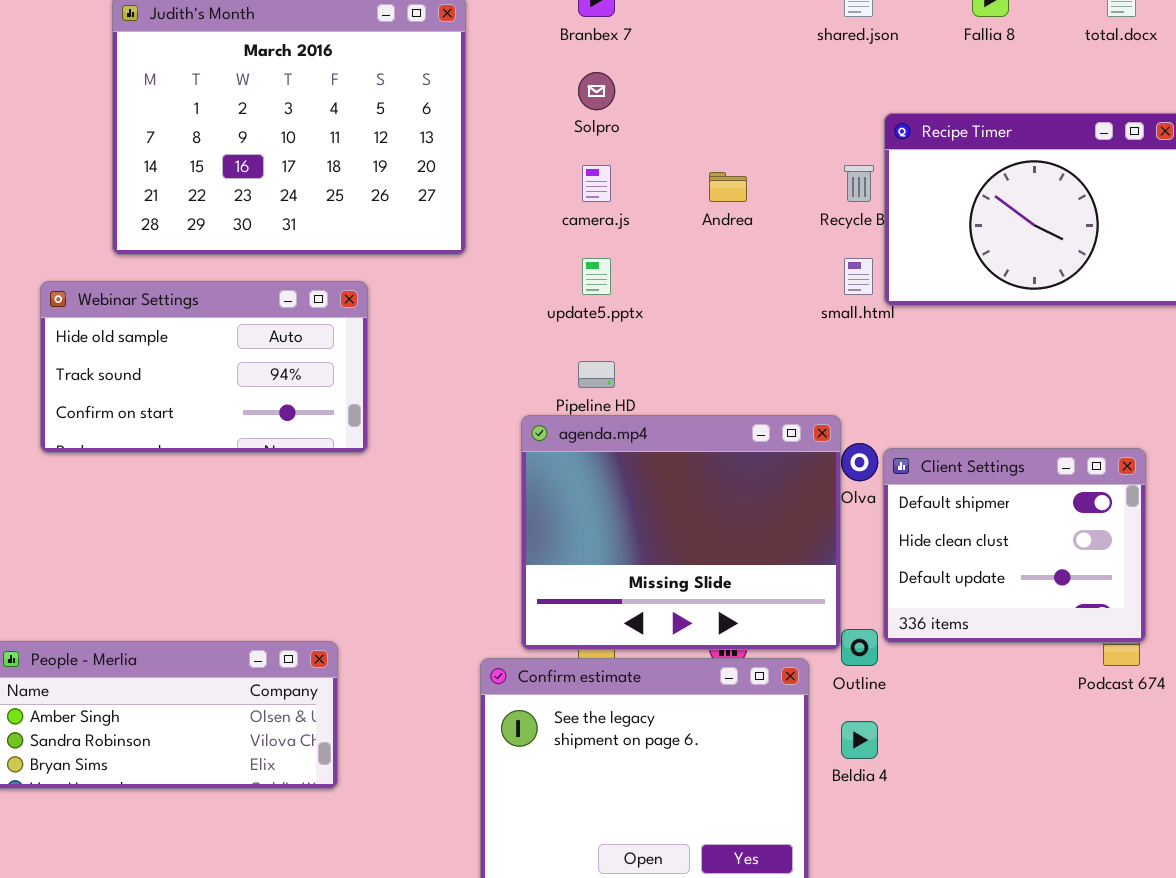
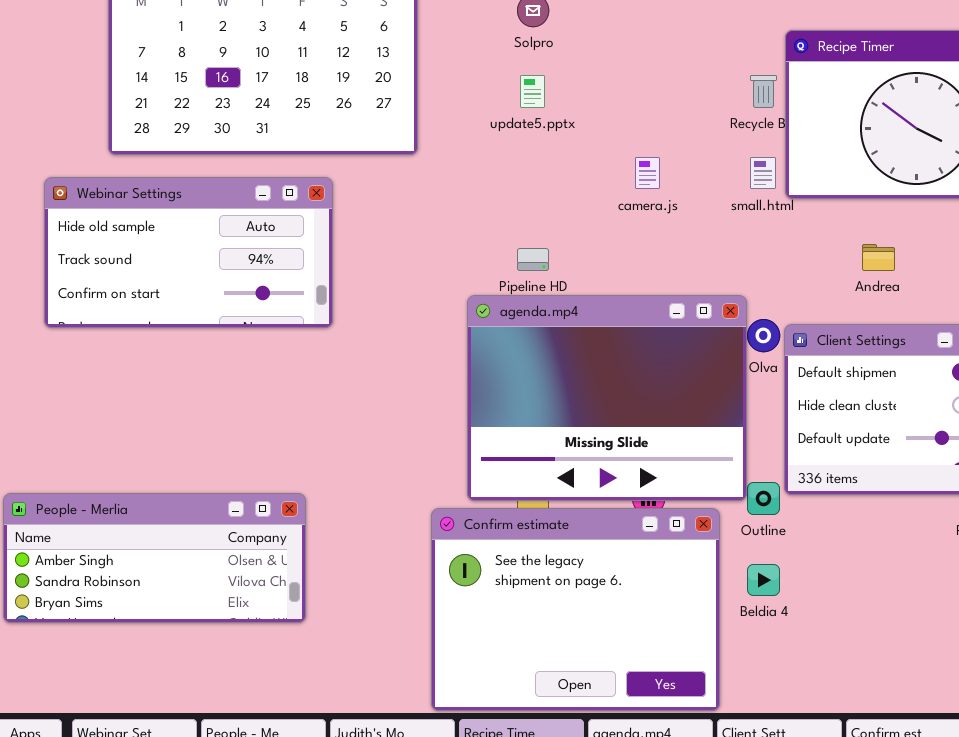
camera.js: [582,165,611,202] -> [635,157,660,189], moved
Andrea: [709,172,747,202] -> [862,244,895,271], moved
update5.pptx: [582,258,611,295] -> [520,75,545,108], moved

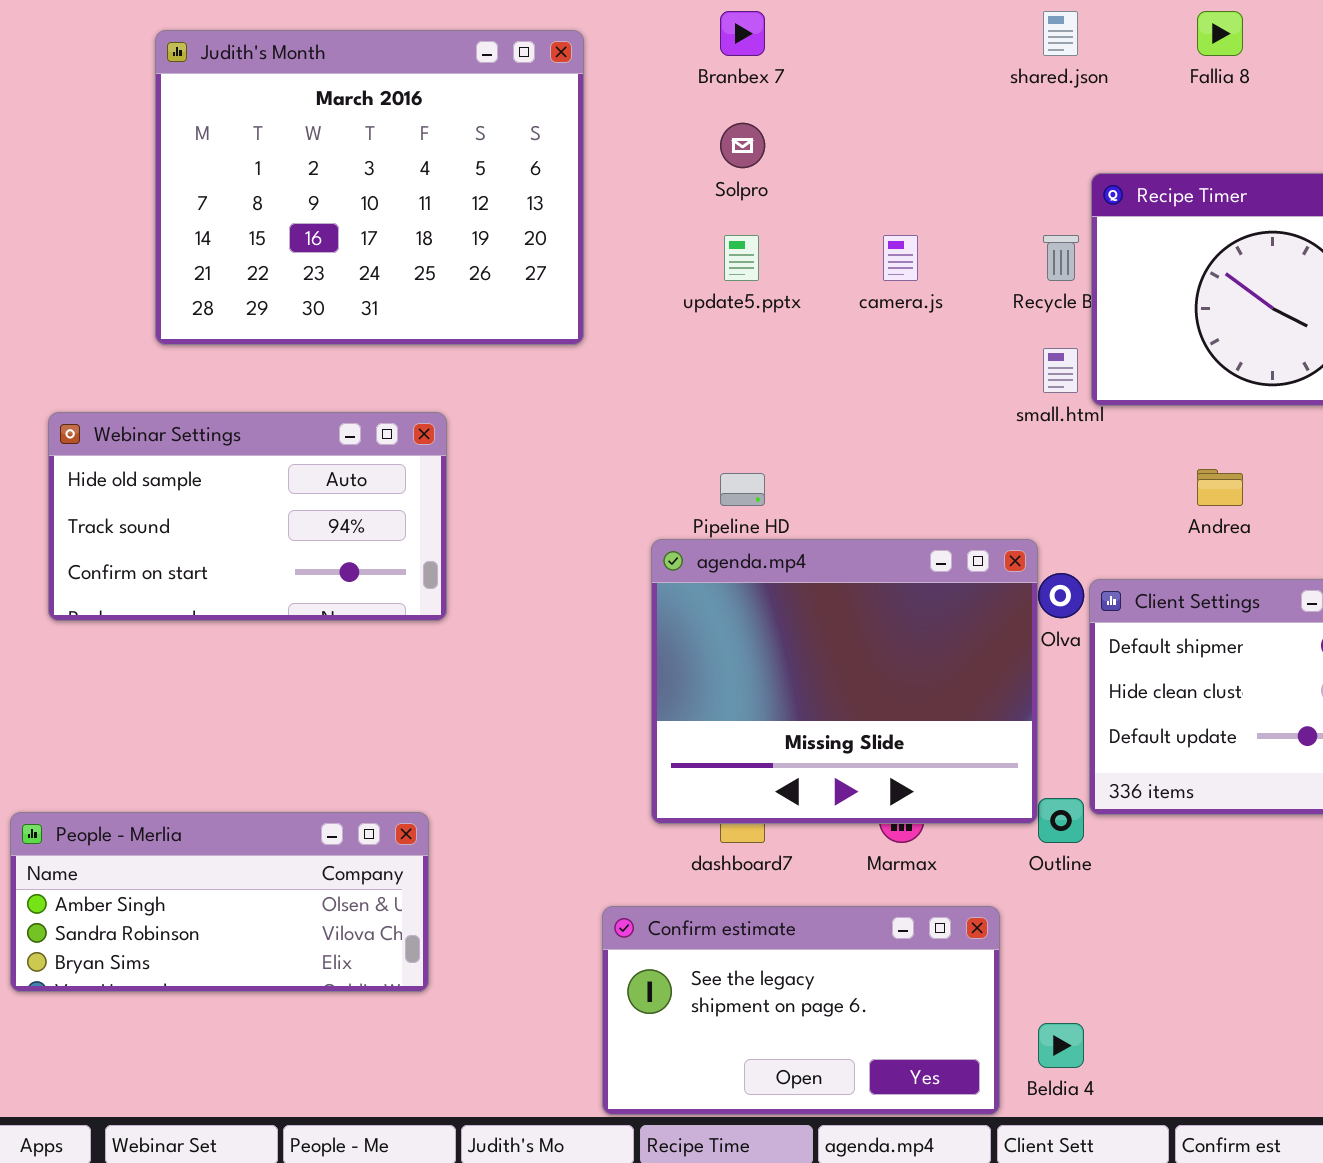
camera.js: [635,157,660,189] -> [883,235,918,281], moved
Webinar Settings: [44,177,333,328] -> [48,412,447,621], moved
Confirm estimate: [431,508,720,711] -> [602,906,1000,1115], resized
Beldia 4: [747,564,780,596] -> [1038,1023,1084,1068], moved

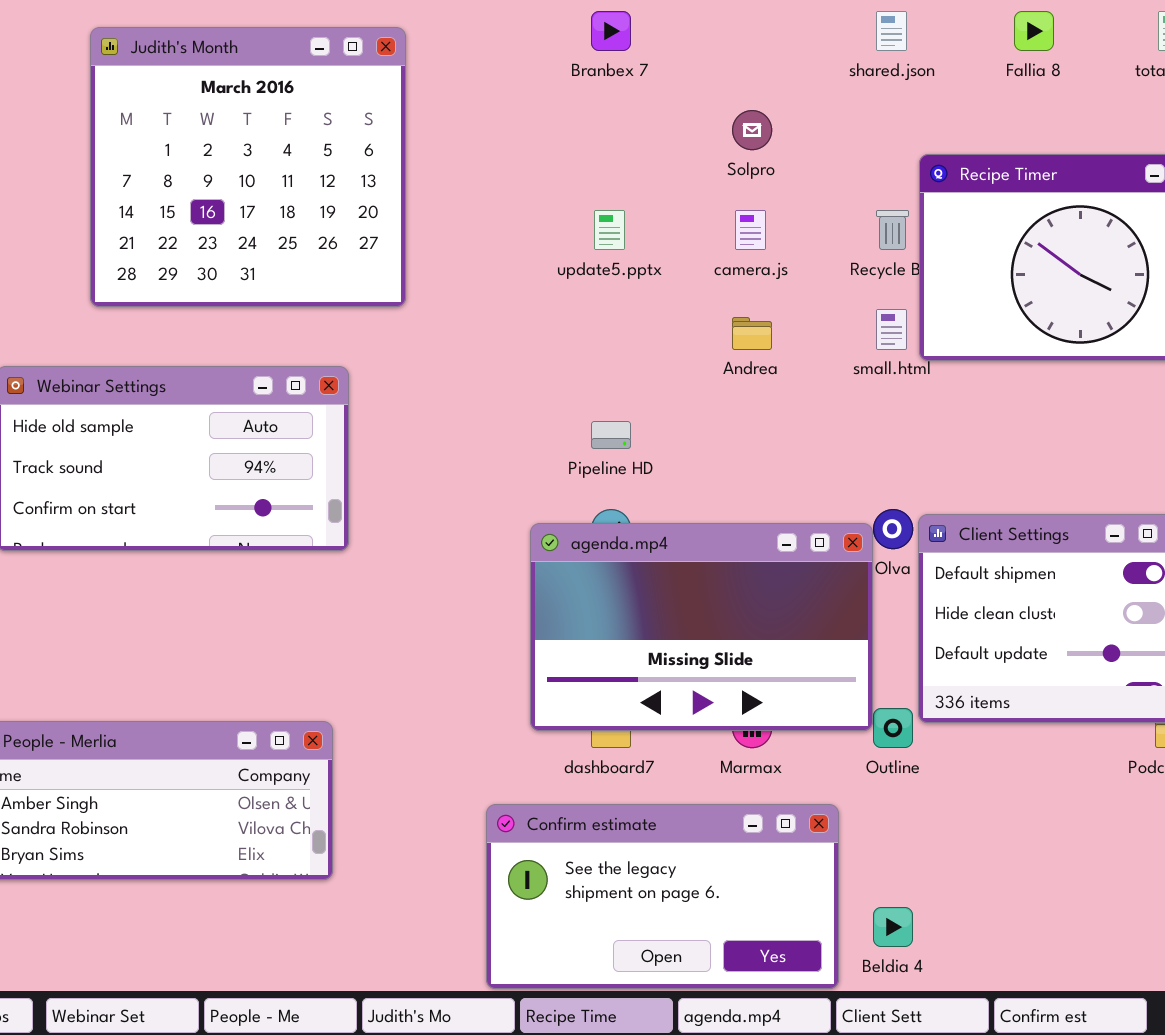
Judith's Month: [155,30,584,345] -> [90,27,406,307], resized
Solpro: [720,123,765,168] -> [732,110,772,150], moved
Andrea: [1197,469,1243,506] -> [732,317,772,350], moved
agenda.mp4: [651,539,1038,824] -> [530,523,873,731], resized

